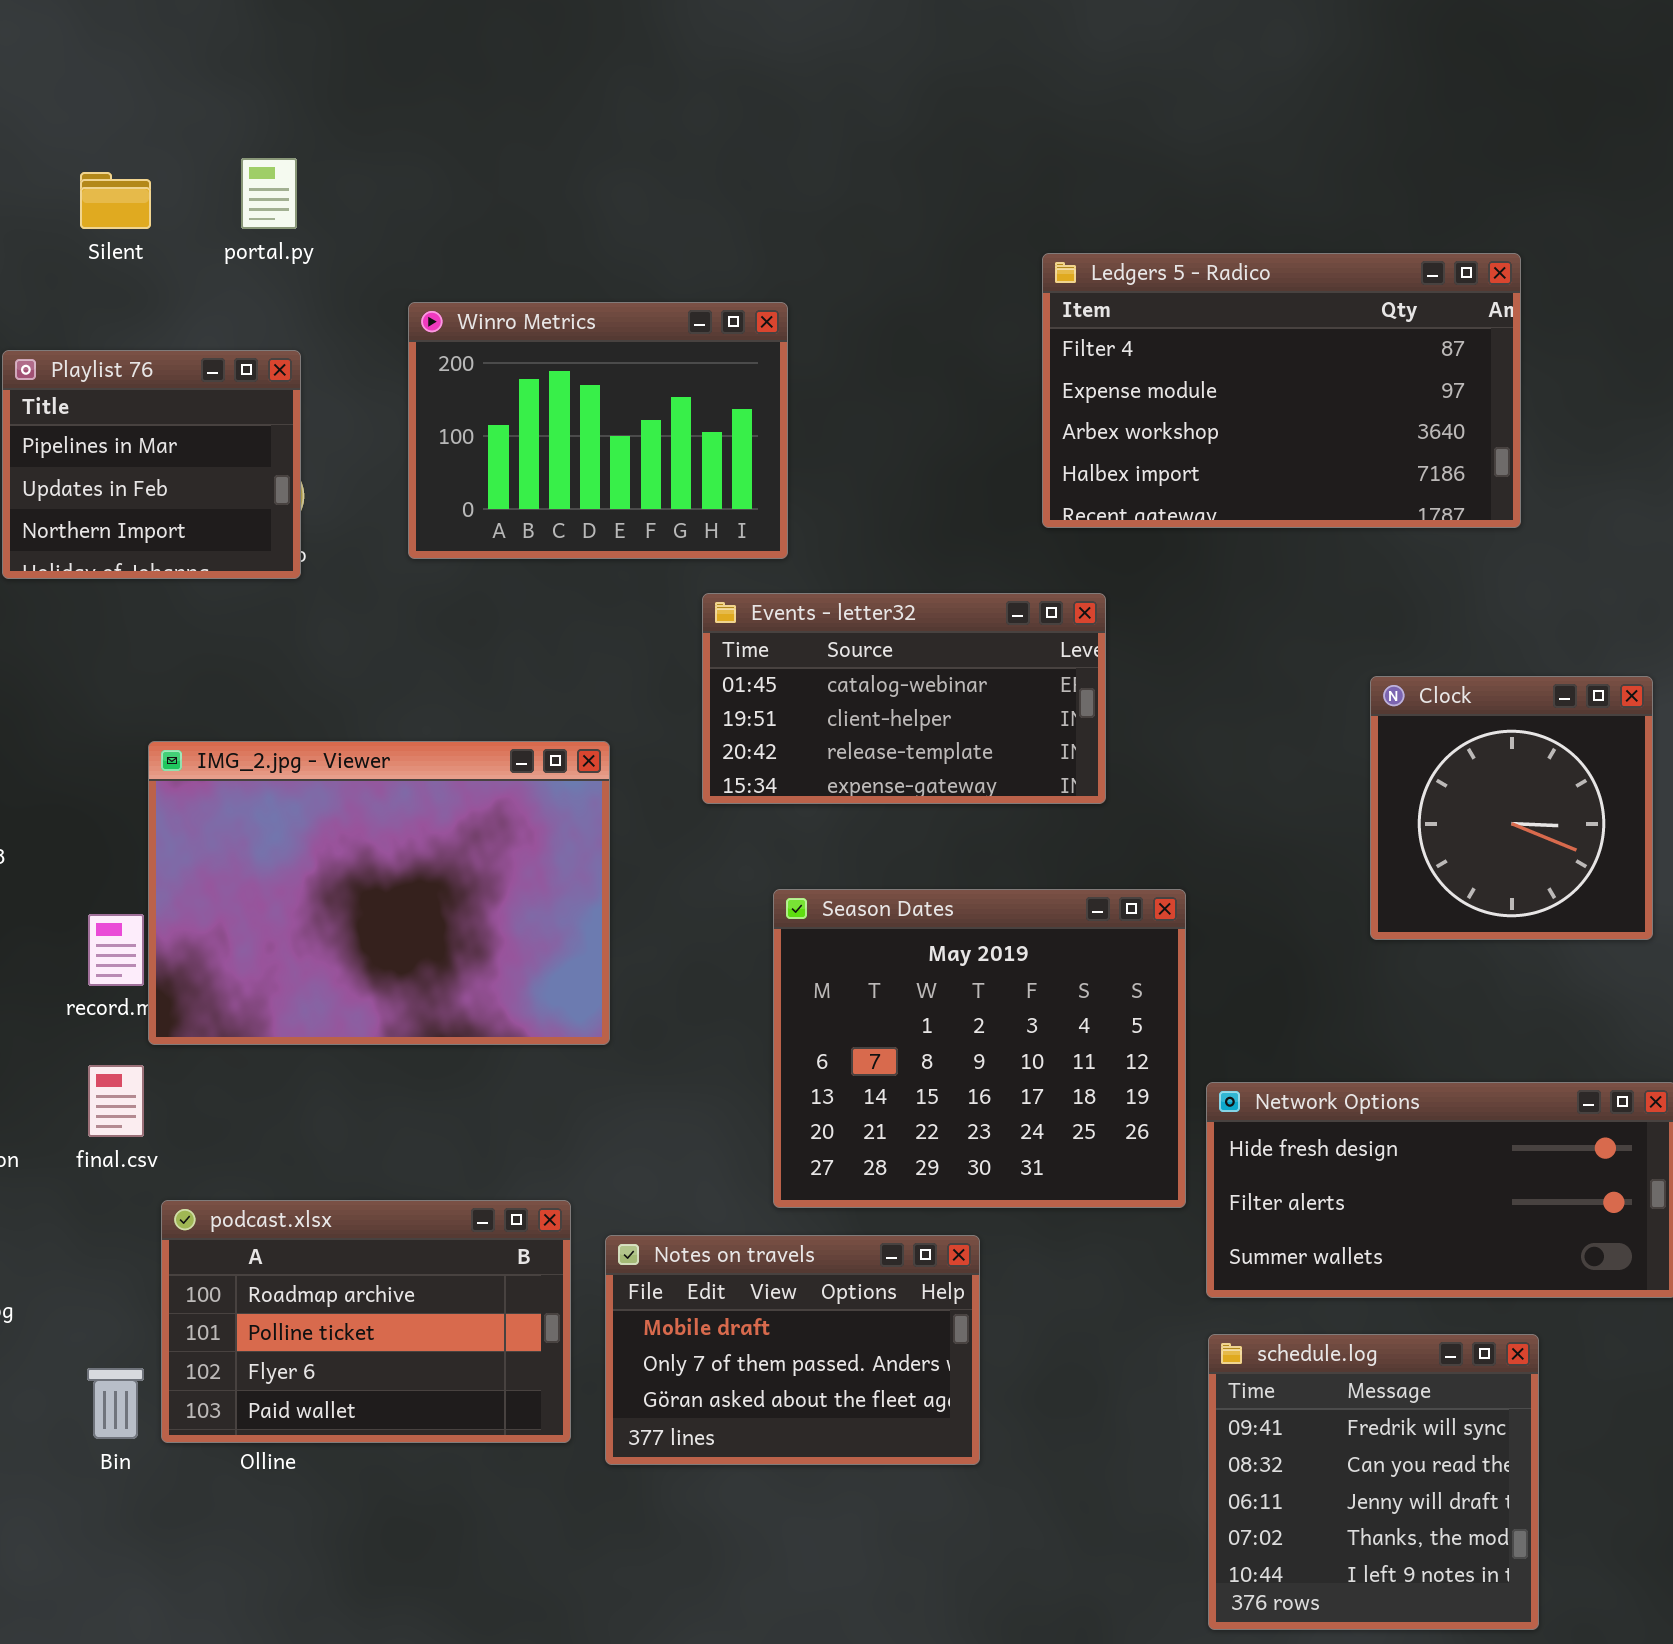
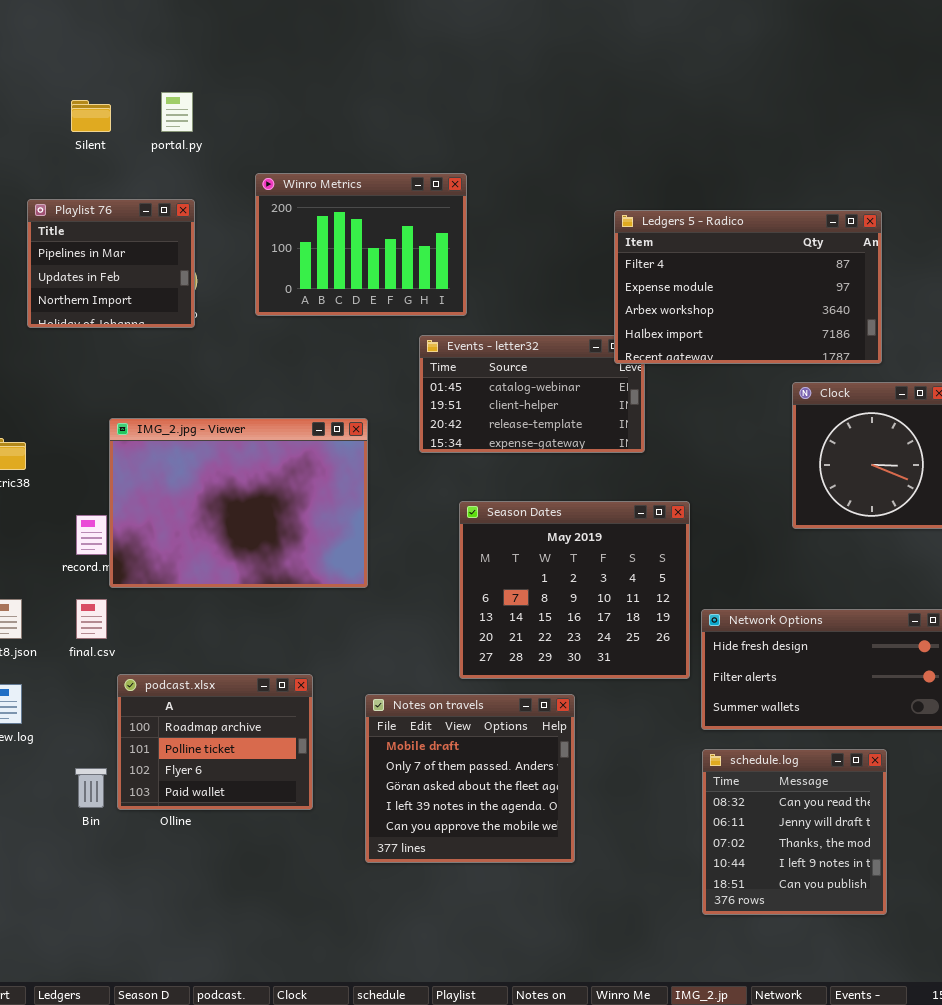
Ledgers 5 - Radico: [1042,253,1521,528] -> [614,210,882,364], moved
podcast.xlsx: [161,1200,571,1443] -> [117,674,313,810], resized
Notes on travels: [605,1235,980,1465] -> [365,694,575,863], resized
schedule.log: [1208,1334,1539,1630] -> [702,749,887,915], scrolled down 1 row

